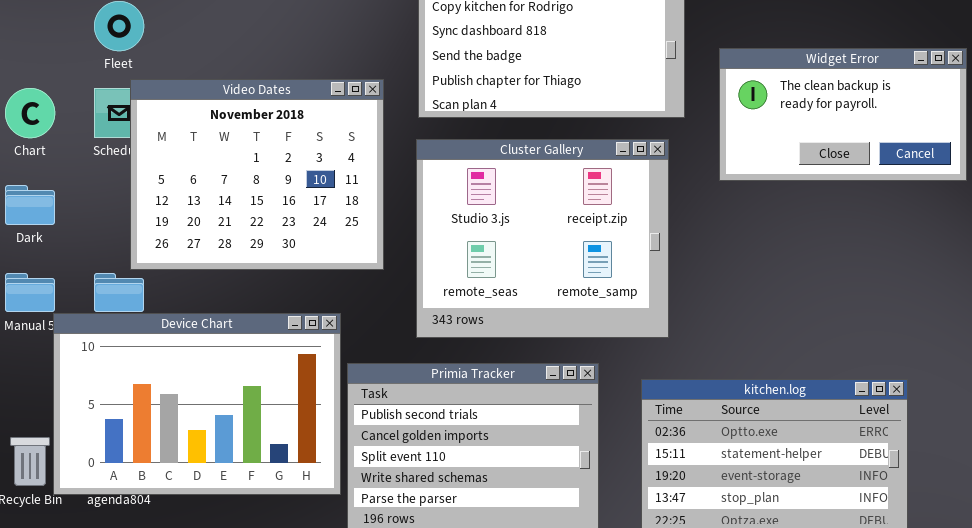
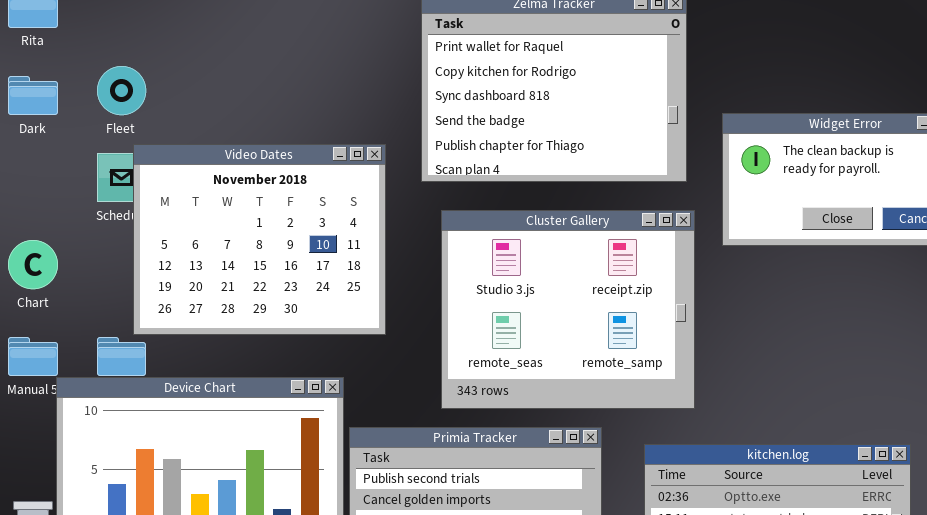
Chart: [5,88,55,138] -> [8,240,58,289], moved
Cluster Gallery: [416,139,669,338] -> [441,210,695,409], moved
Dark: [5,185,55,225] -> [8,76,58,115], moved

